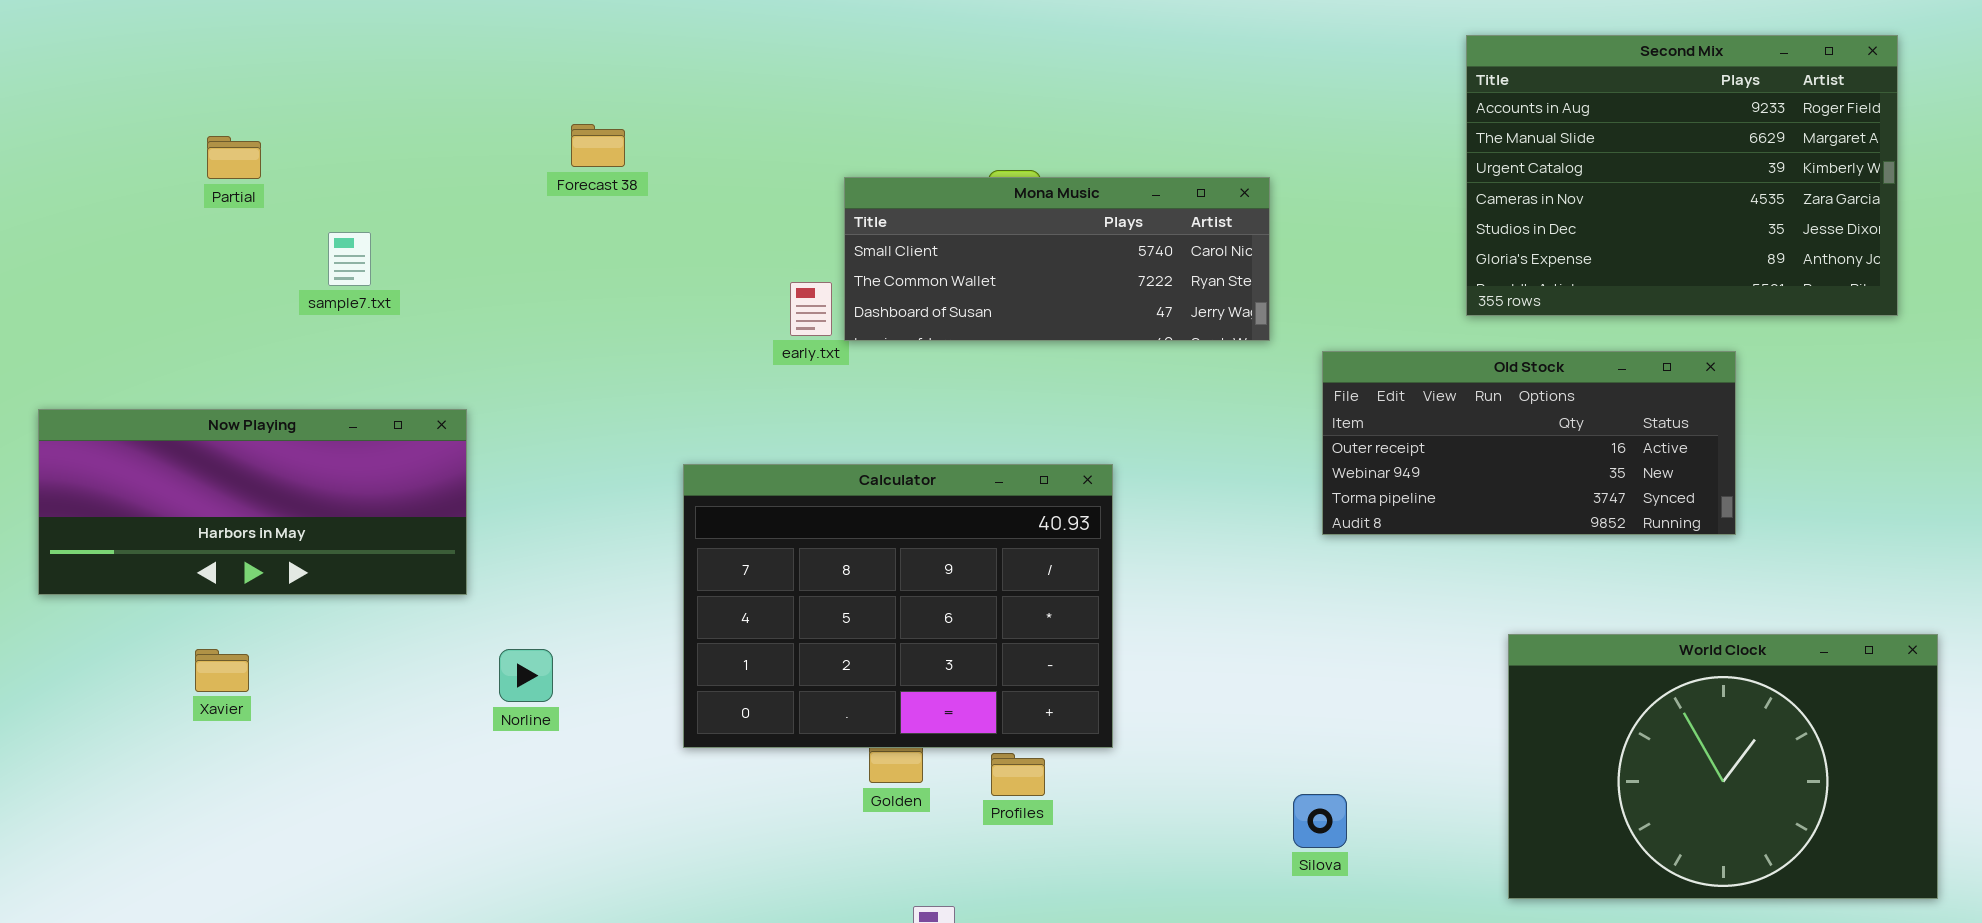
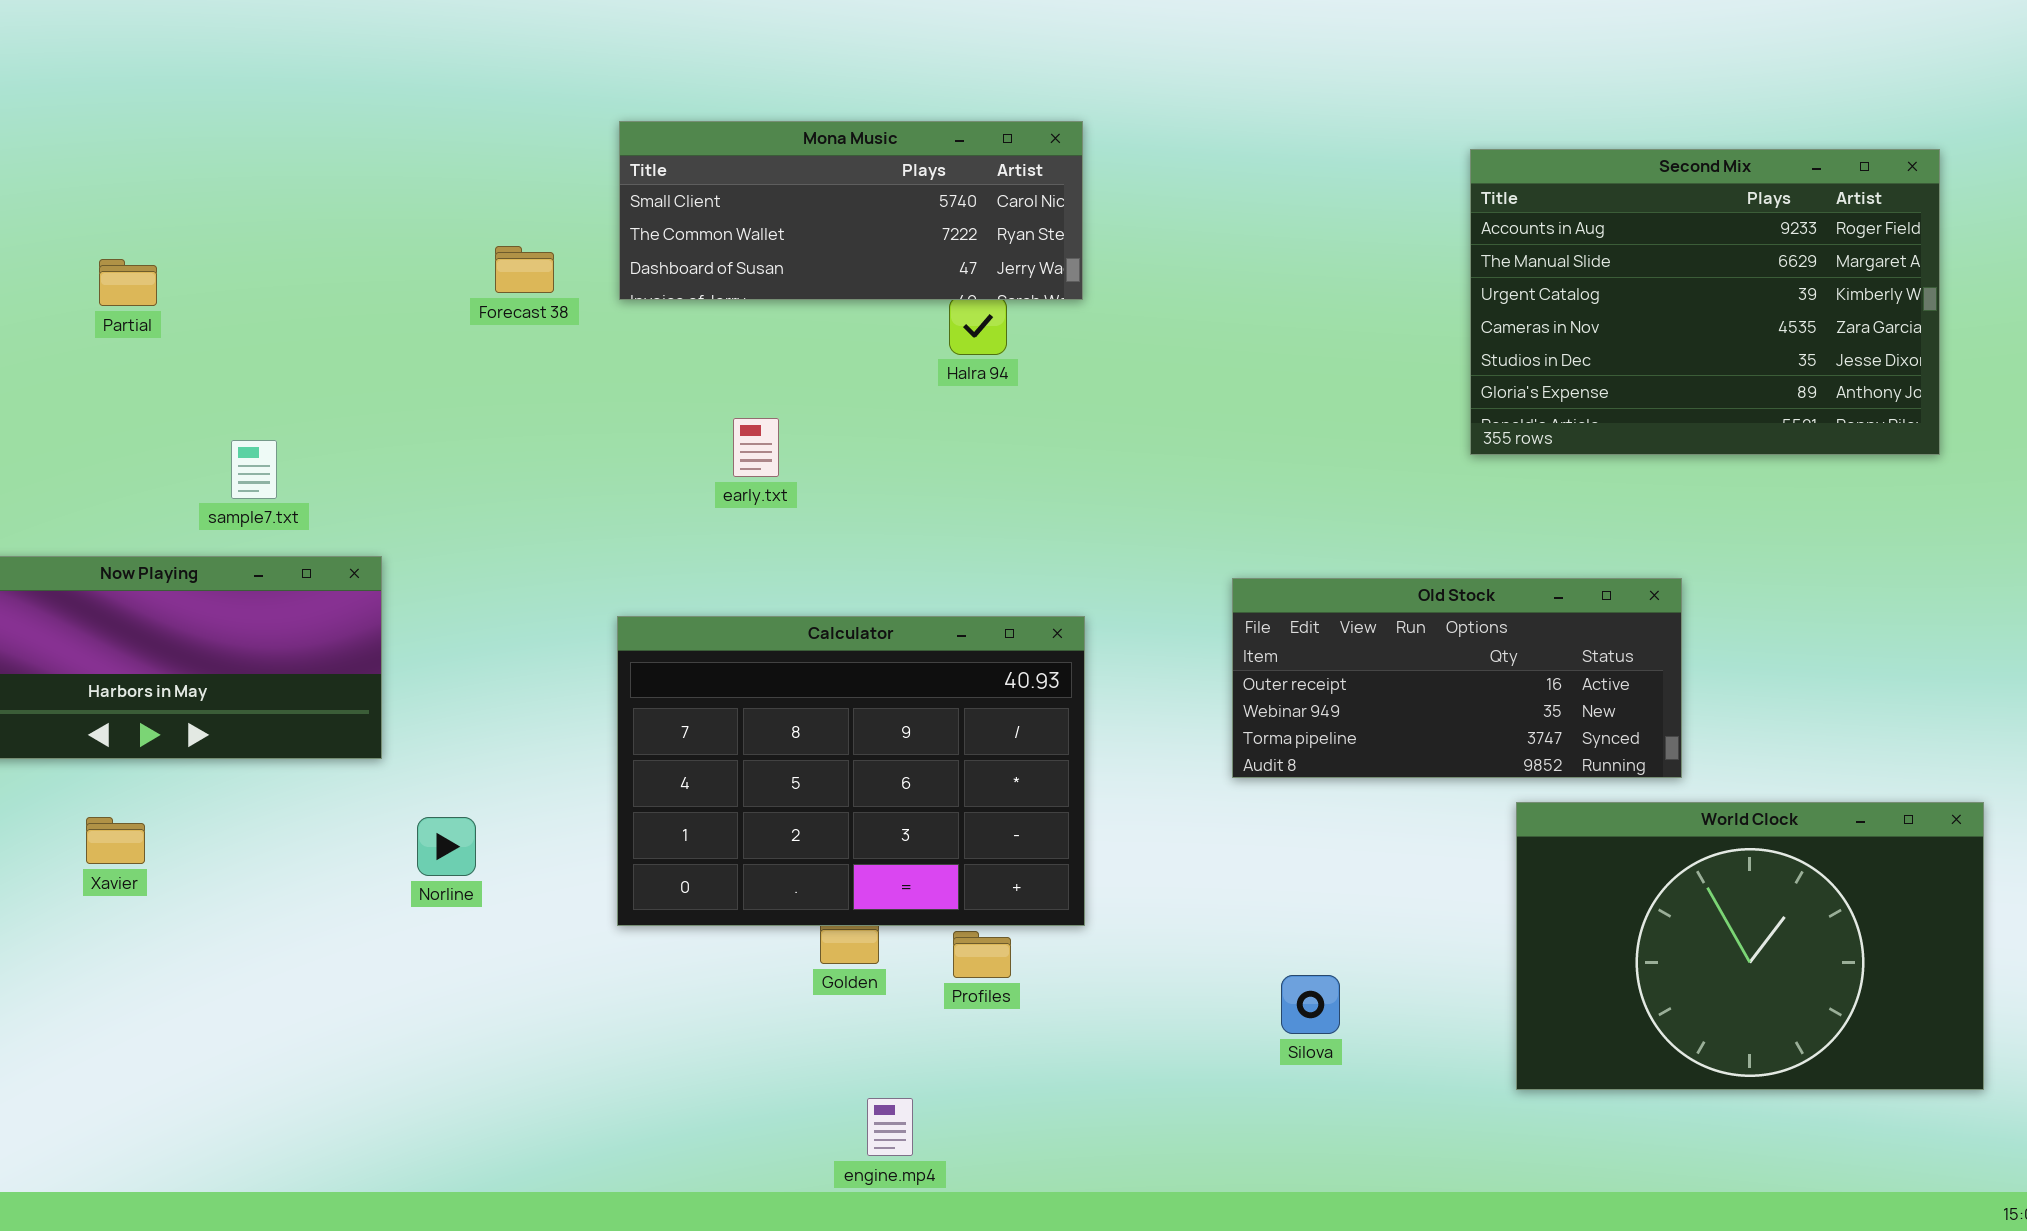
Mona Music: [844,177,1270,341] -> [619,121,1083,300], moved
sample7.txt: [328,232,371,286] -> [231,440,277,499], moved
Old Stock: [1322,351,1736,535] -> [1232,578,1682,778], moved

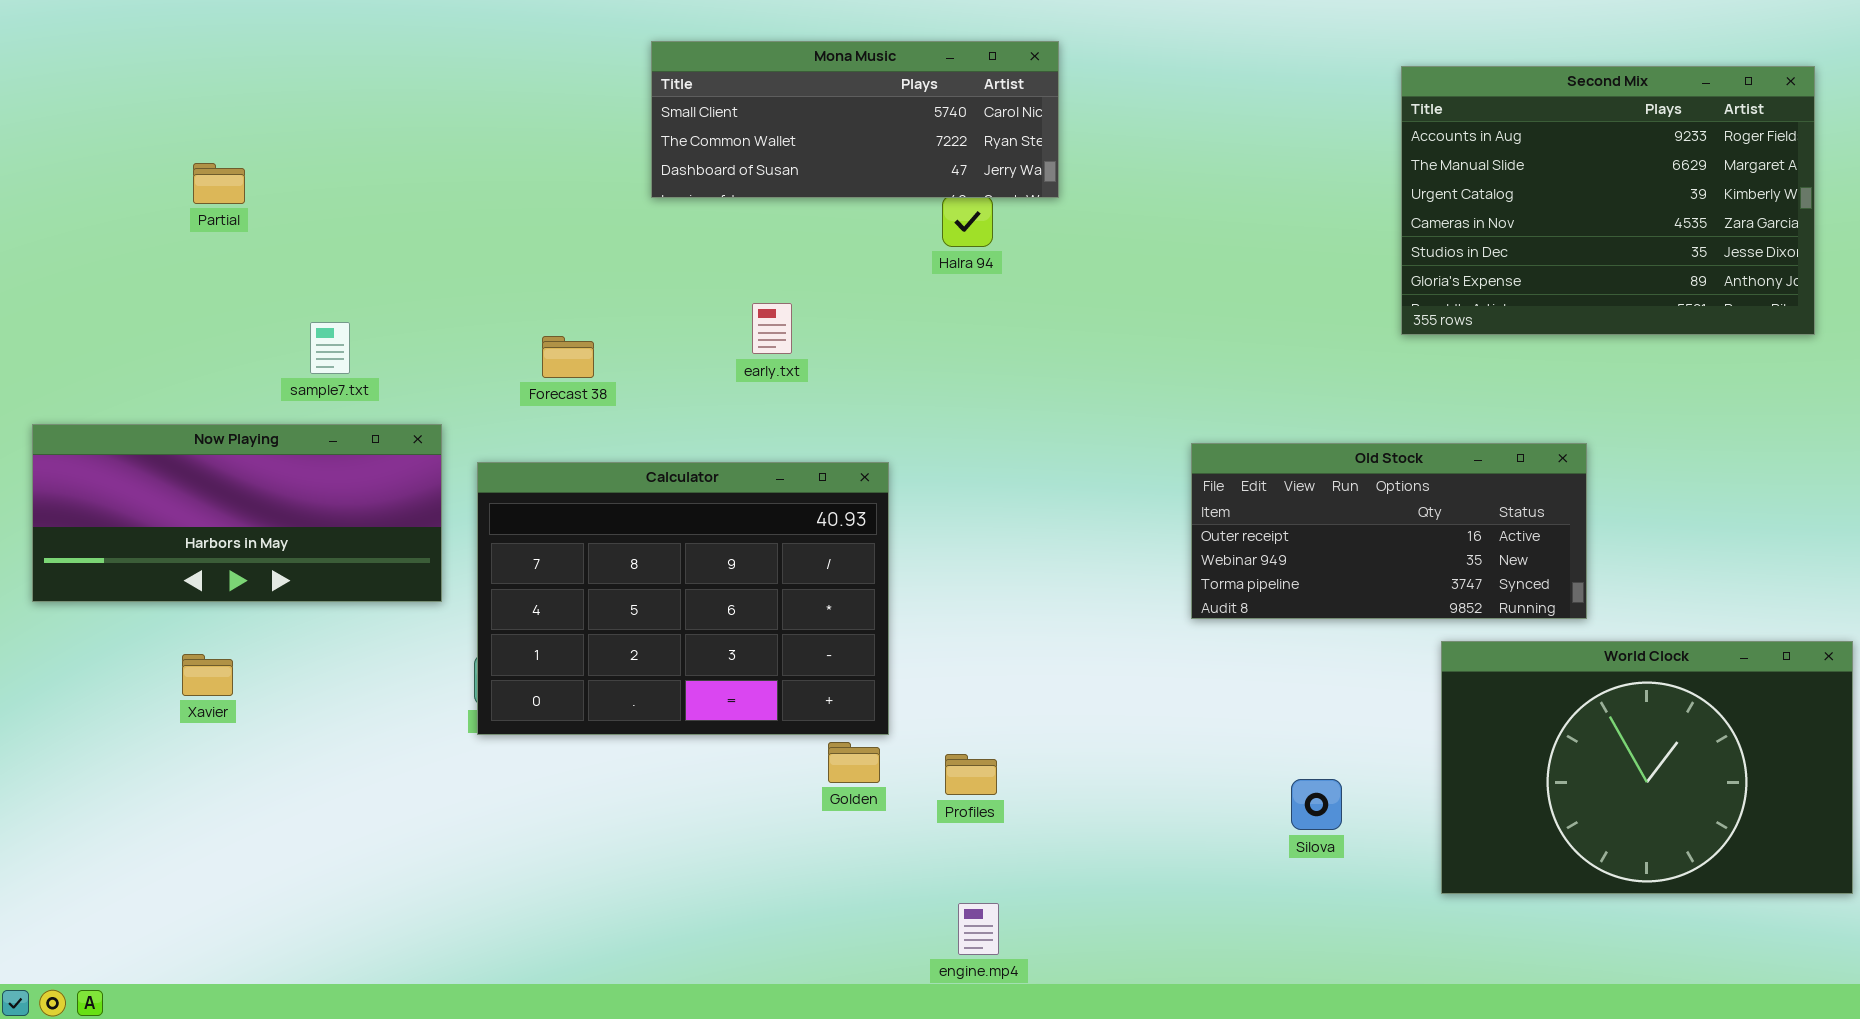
Forecast 38: [495,246,554,293] -> [542,336,594,378], moved
Calculator: [617,616,1085,926] -> [477,462,889,735], moved
Silova: [1281,975,1340,1034] -> [1291,779,1342,830], moved
engine.mp4: [867,1098,913,1156] -> [958,903,999,955], moved

